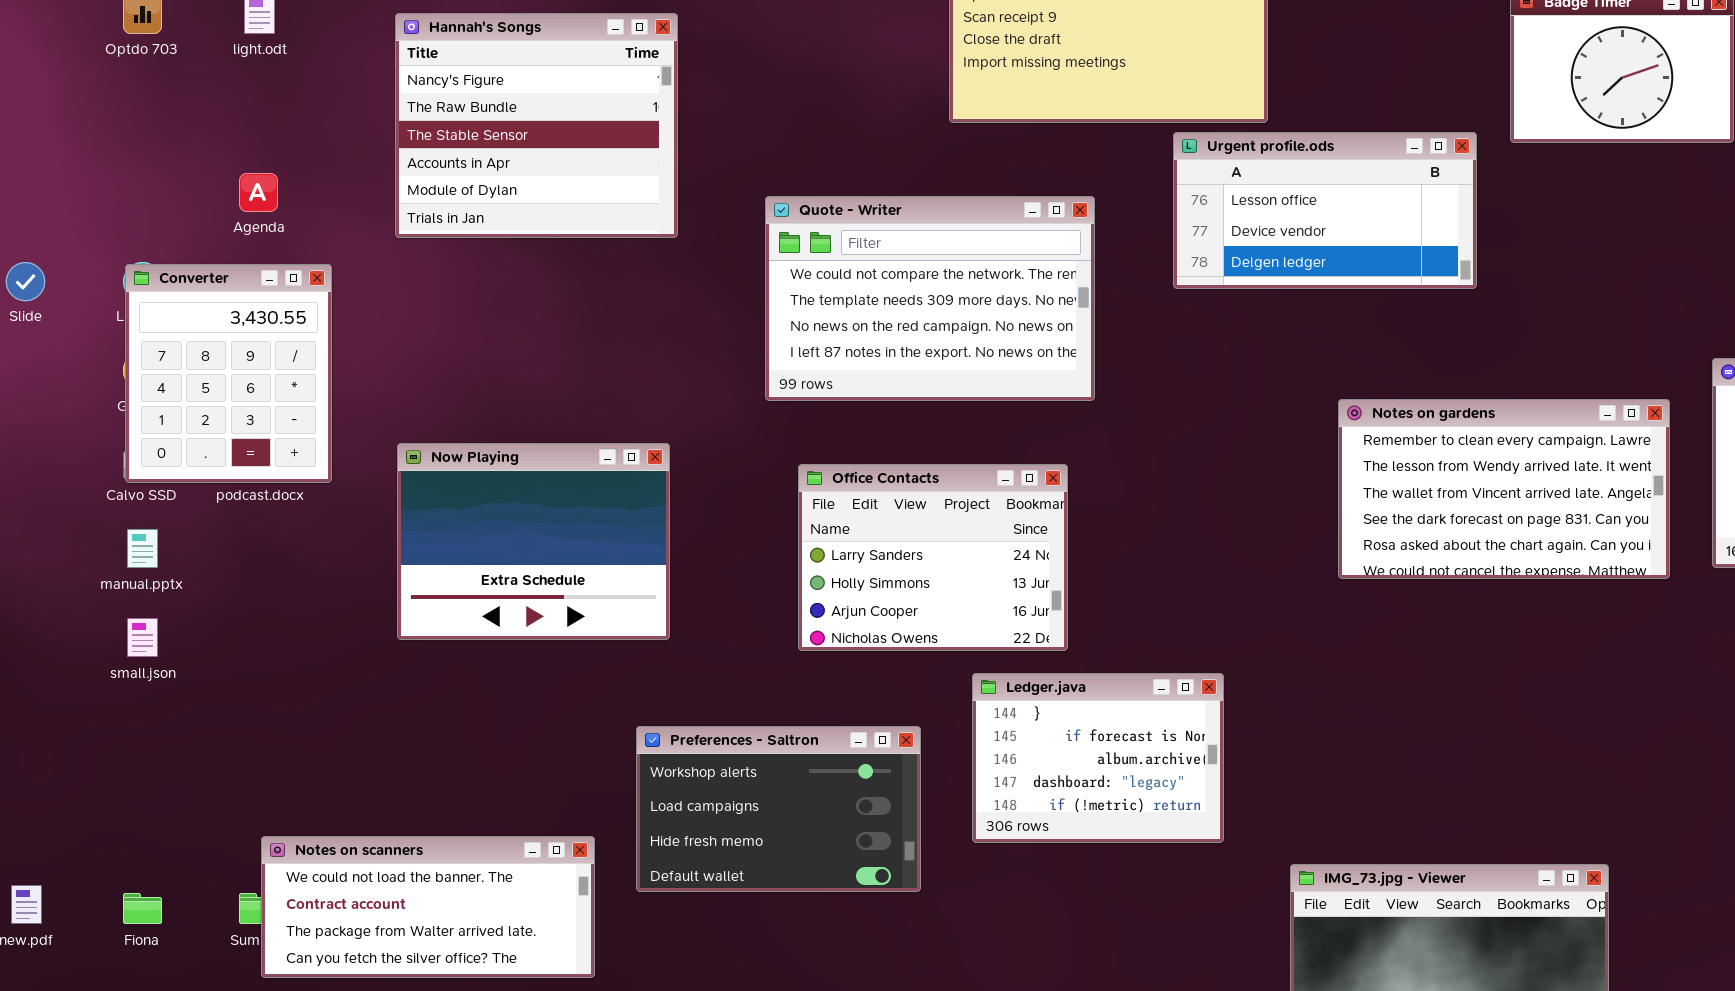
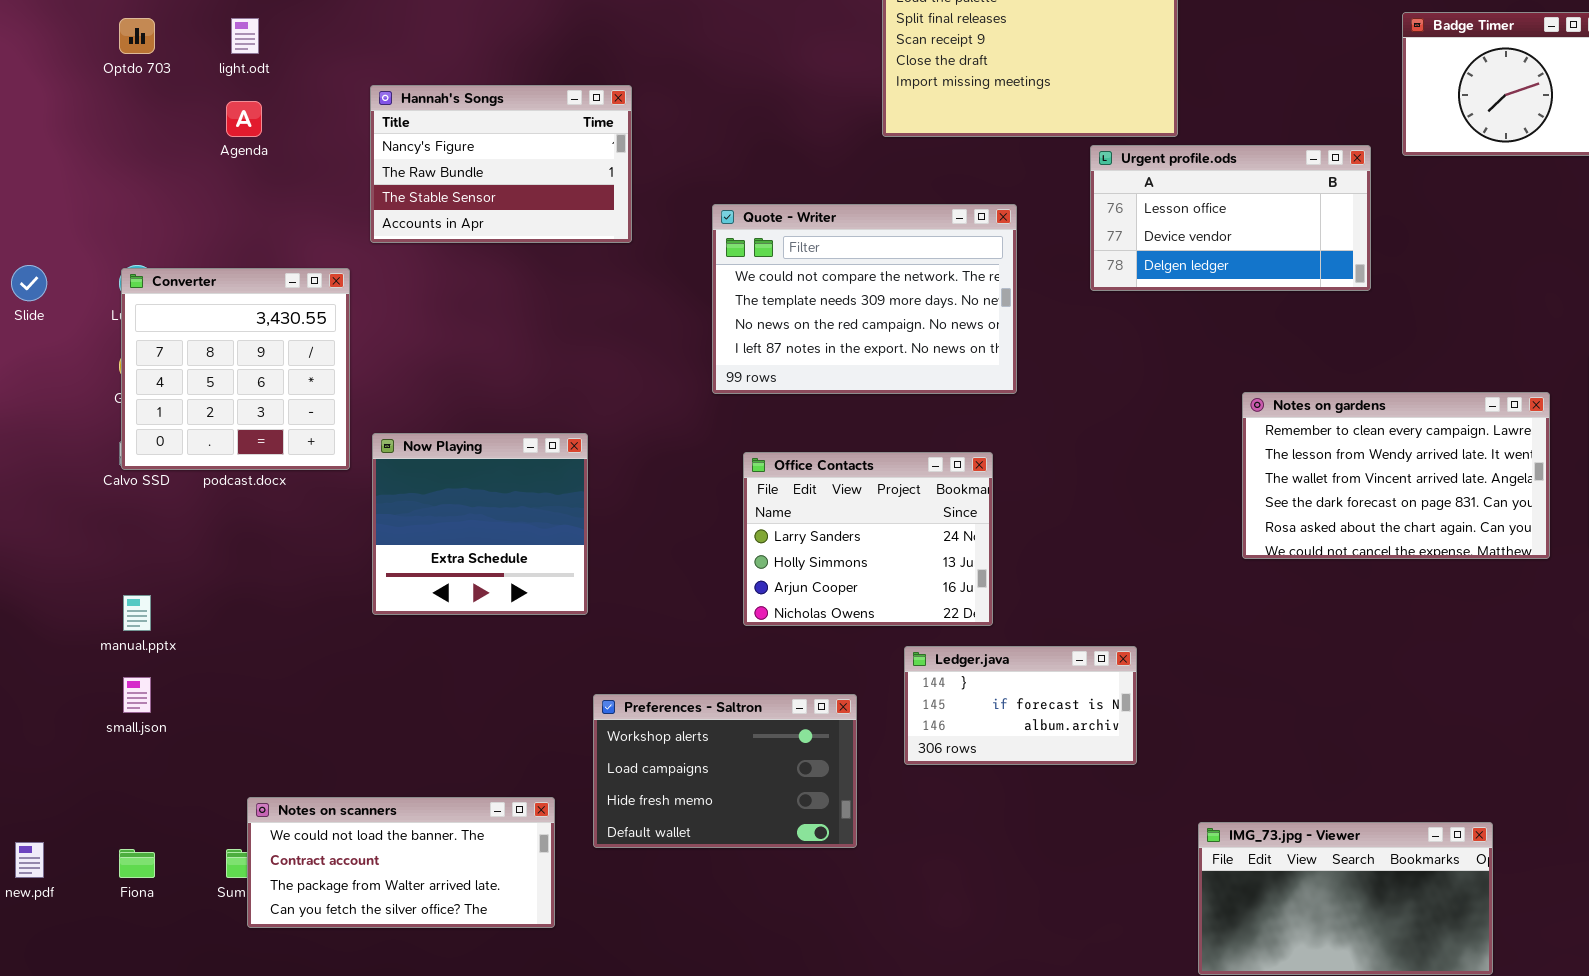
Hannah's Songs: [395,13,678,238] -> [370,85,632,243], resized
Agenda: [239,173,278,212] -> [226,101,262,137], moved
Converter: [125,264,332,483] -> [121,268,350,470], resized
Now Playing: [397,443,670,640] -> [372,433,588,615], resized
manual.pptx: [127,529,158,568] -> [123,595,151,631], moved
small.json: [127,618,158,657] -> [123,677,151,713], moved
Ledger.java: [972,673,1224,843] -> [904,646,1137,765], resized

